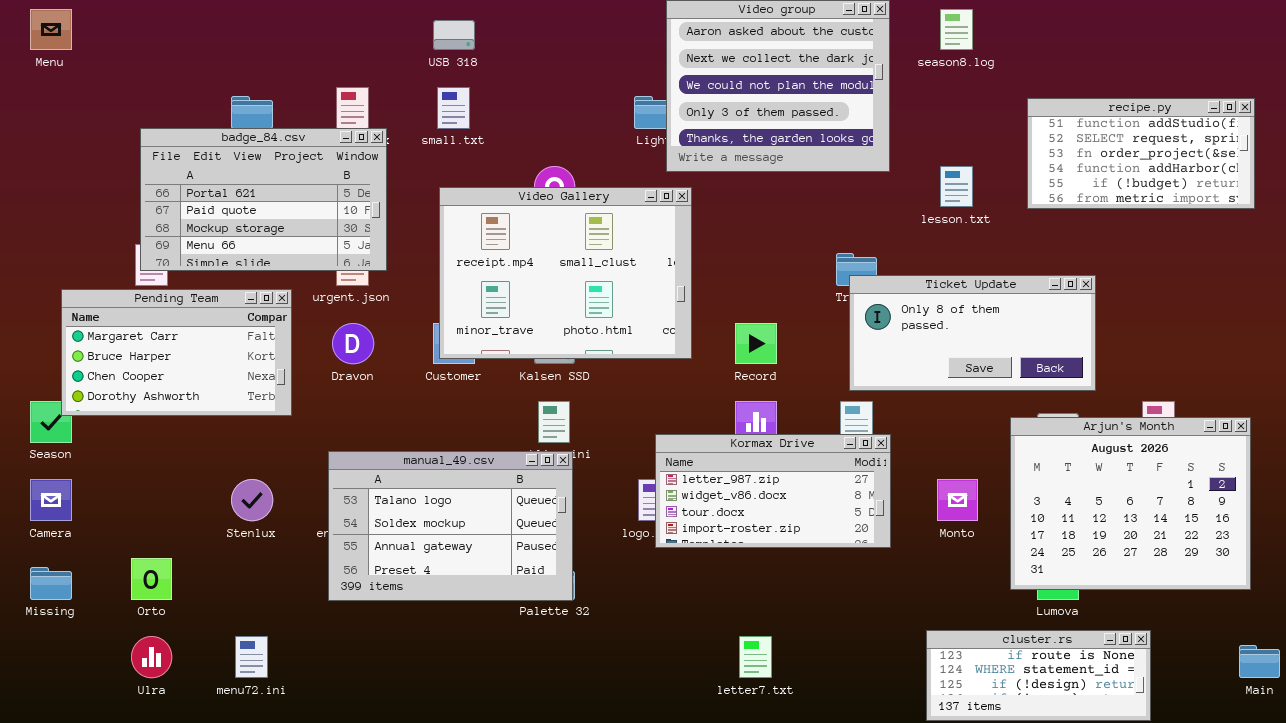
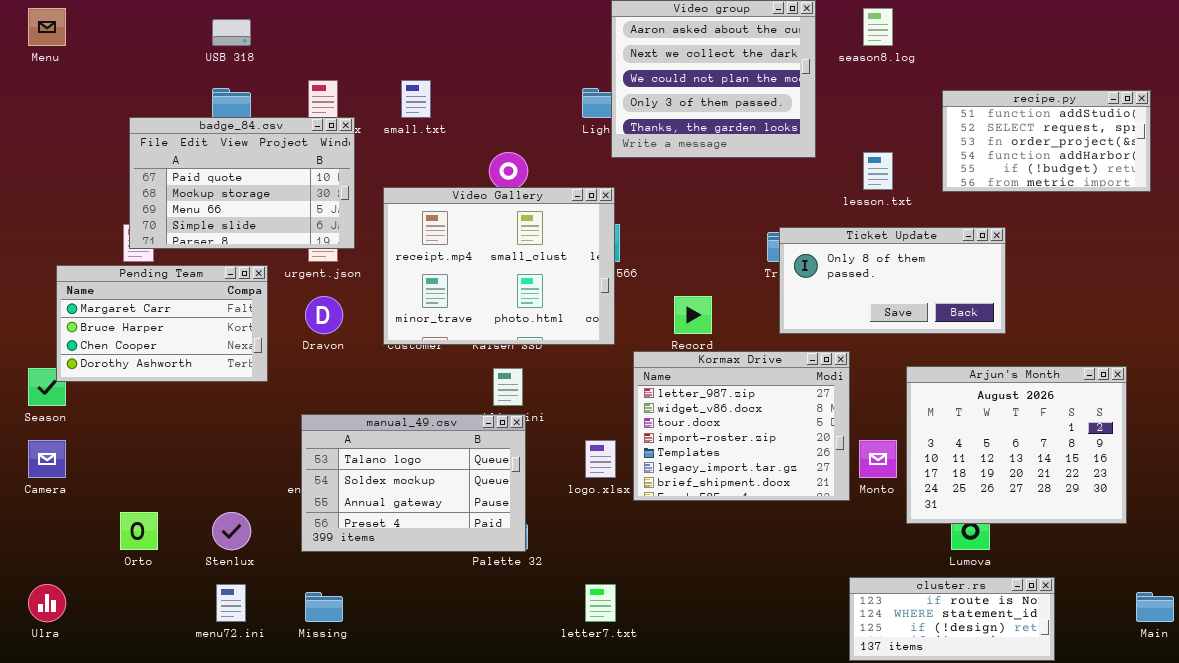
USB 318: [433,20,475,50] -> [212,19,251,46], moved
badge_84.csv: [140,128,387,271] -> [129,117,355,249], scrolled down 1 row
Video Gallery: [439,187,692,359] -> [383,187,615,345], moved
Ticket Update: [849,275,1096,391] -> [779,227,1006,334], moved
Arjun's Month: [1010,417,1251,590] -> [906,366,1127,524], moved
Kormax Drive: [655,434,891,548] -> [633,351,850,501], moved, resized
Stenlux: [231,479,273,521] -> [212,512,251,550], moved
Missing: [30,567,72,600] -> [305,592,343,622], moved
Ulra: [131,636,172,678] -> [28,584,66,622], moved
letter7.txt: [739,636,772,678] -> [585,584,616,622], moved

